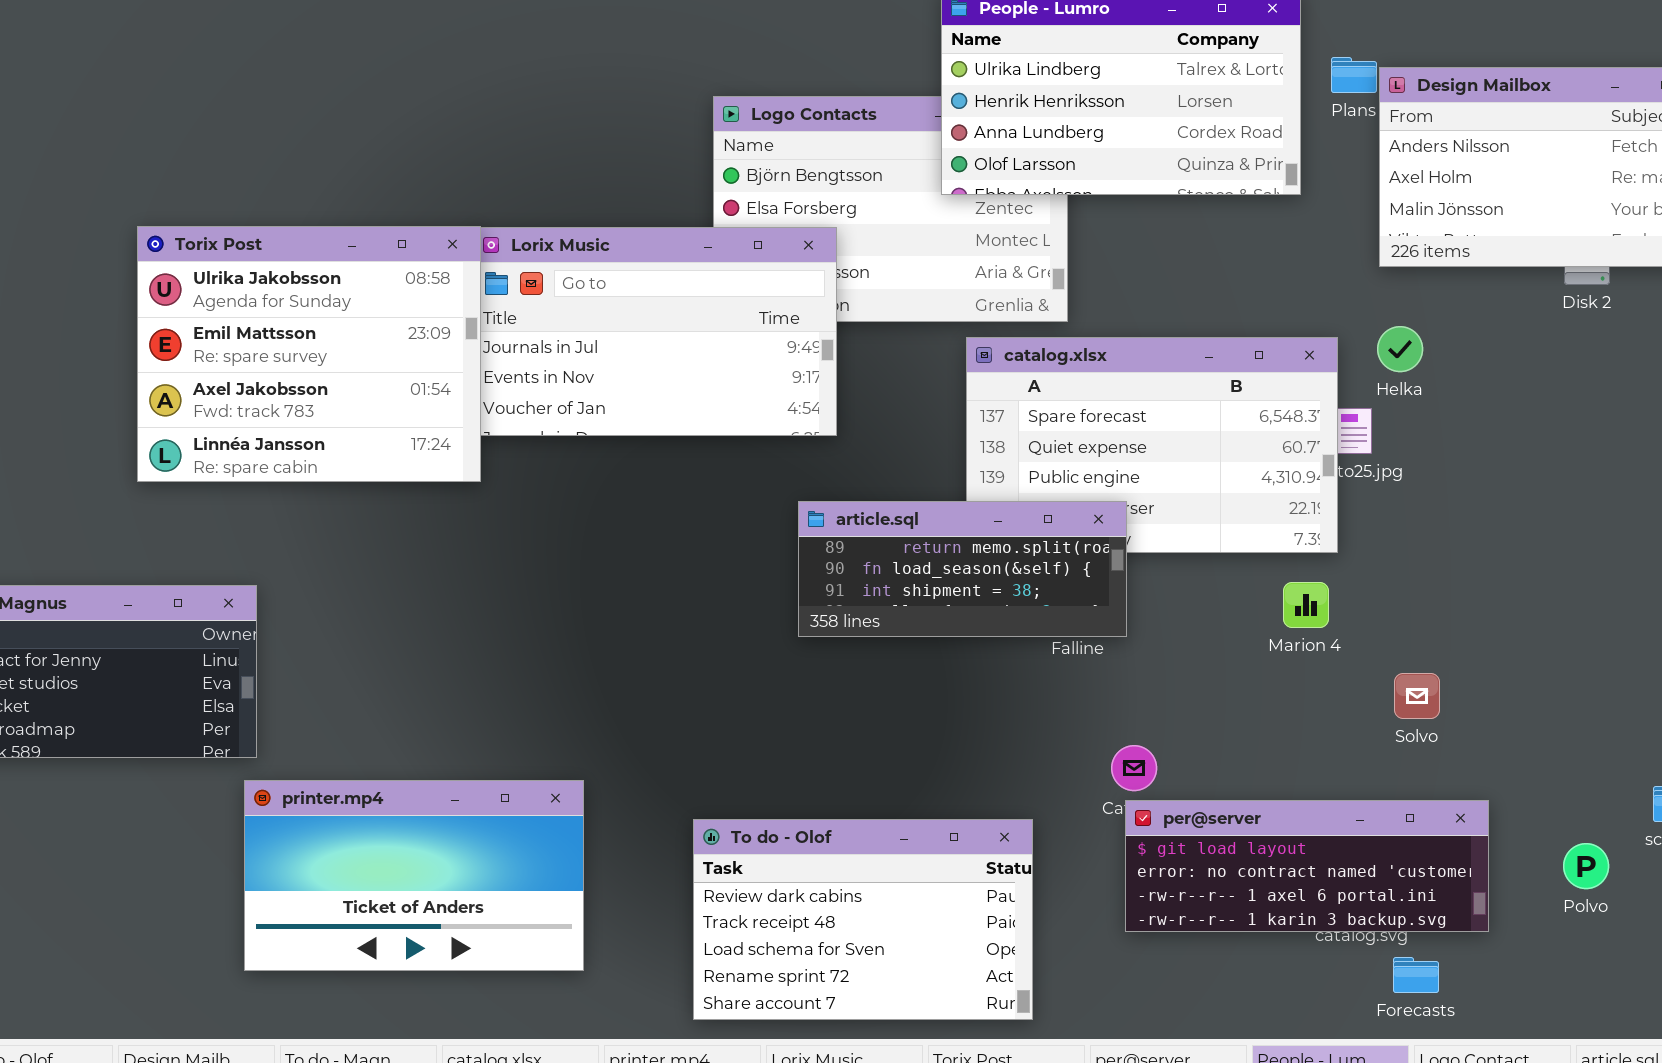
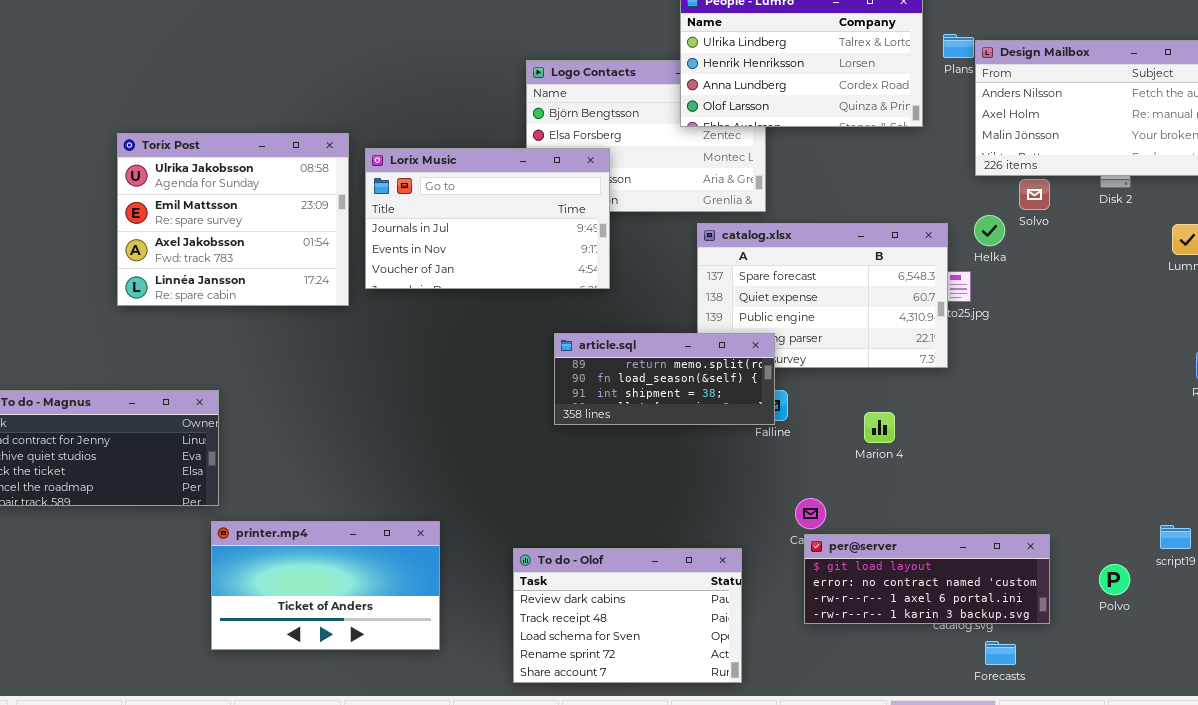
Torix Post: [137,226,481,482] -> [117,133,349,306], moved
article.sql: [798,501,1127,637] -> [554,333,775,425], moved
Marion 4: [1283,582,1329,628] -> [864,412,895,443], moved
Solvo: [1394,673,1440,719] -> [1019,179,1050,210], moved

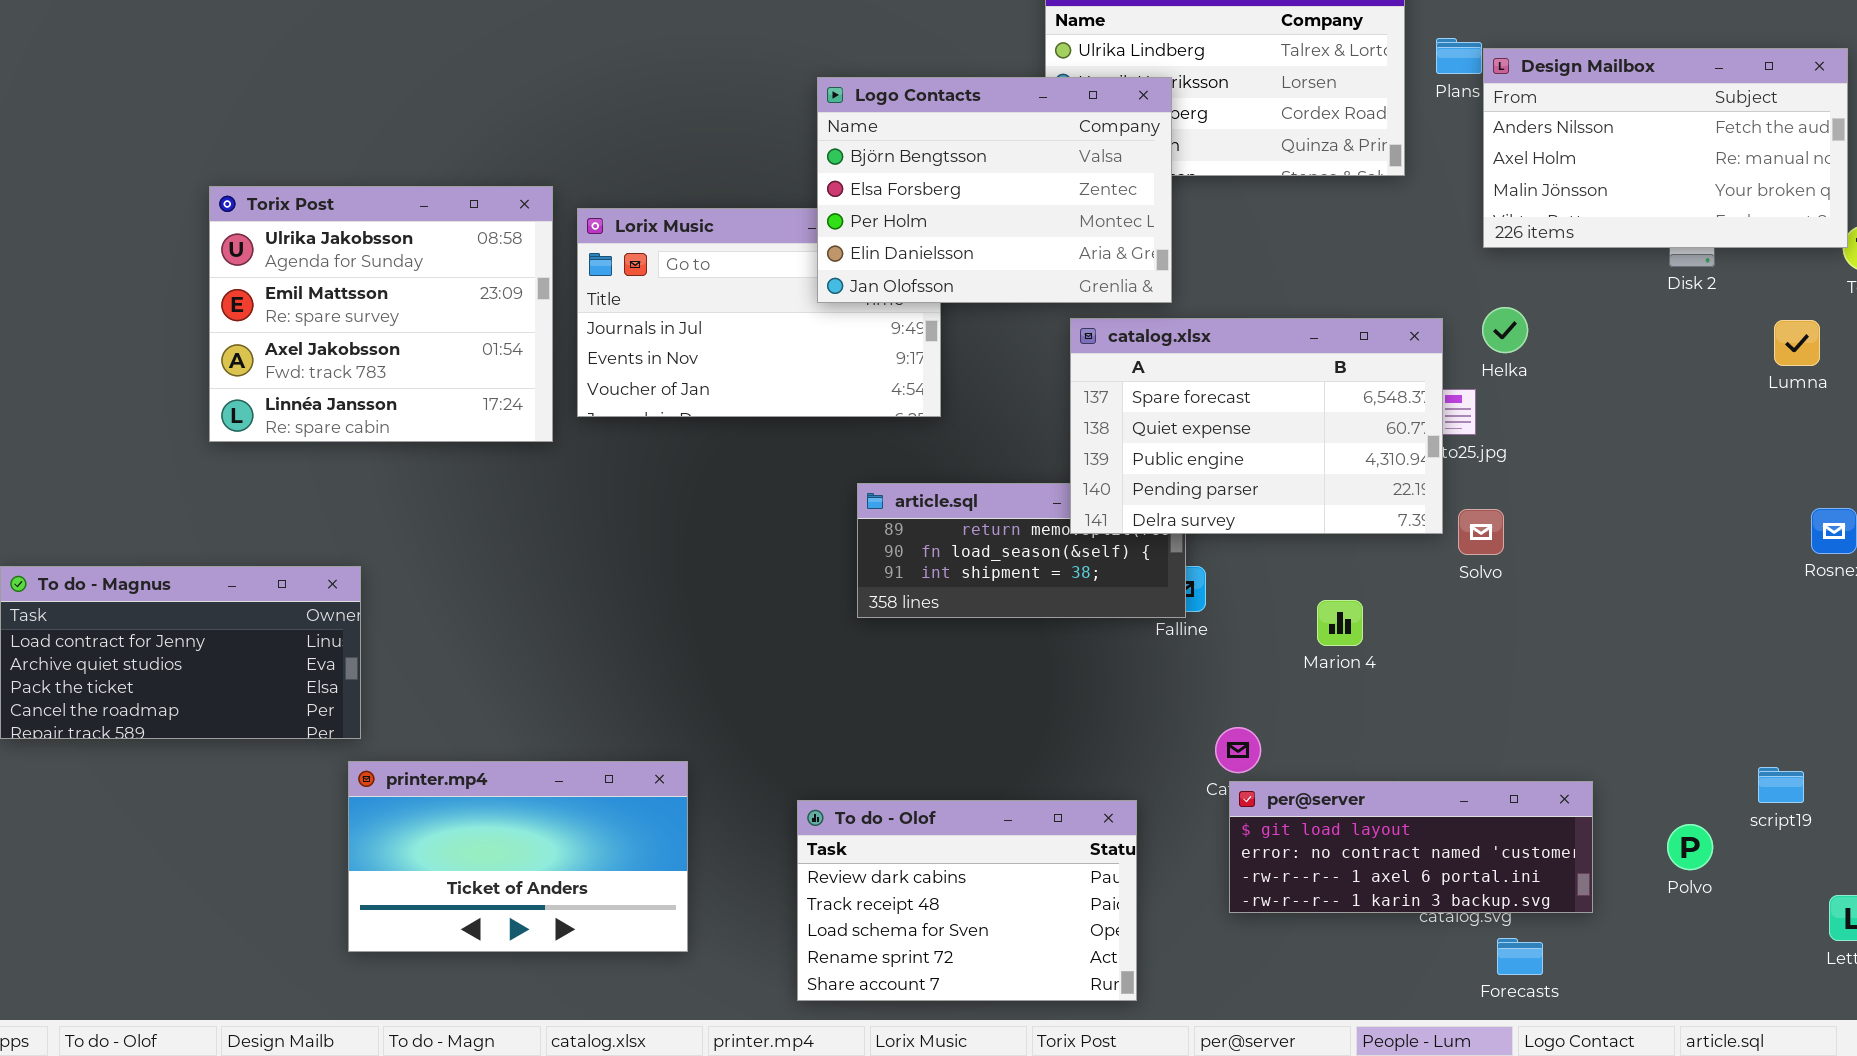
Logo Contacts: [526,60,766,212] -> [817,77,1172,303], raised
Solvo: [1019,179,1050,210] -> [1458,509,1504,555], moved
catalog.xlsx: [697,223,948,368] -> [1070,318,1443,534], raised

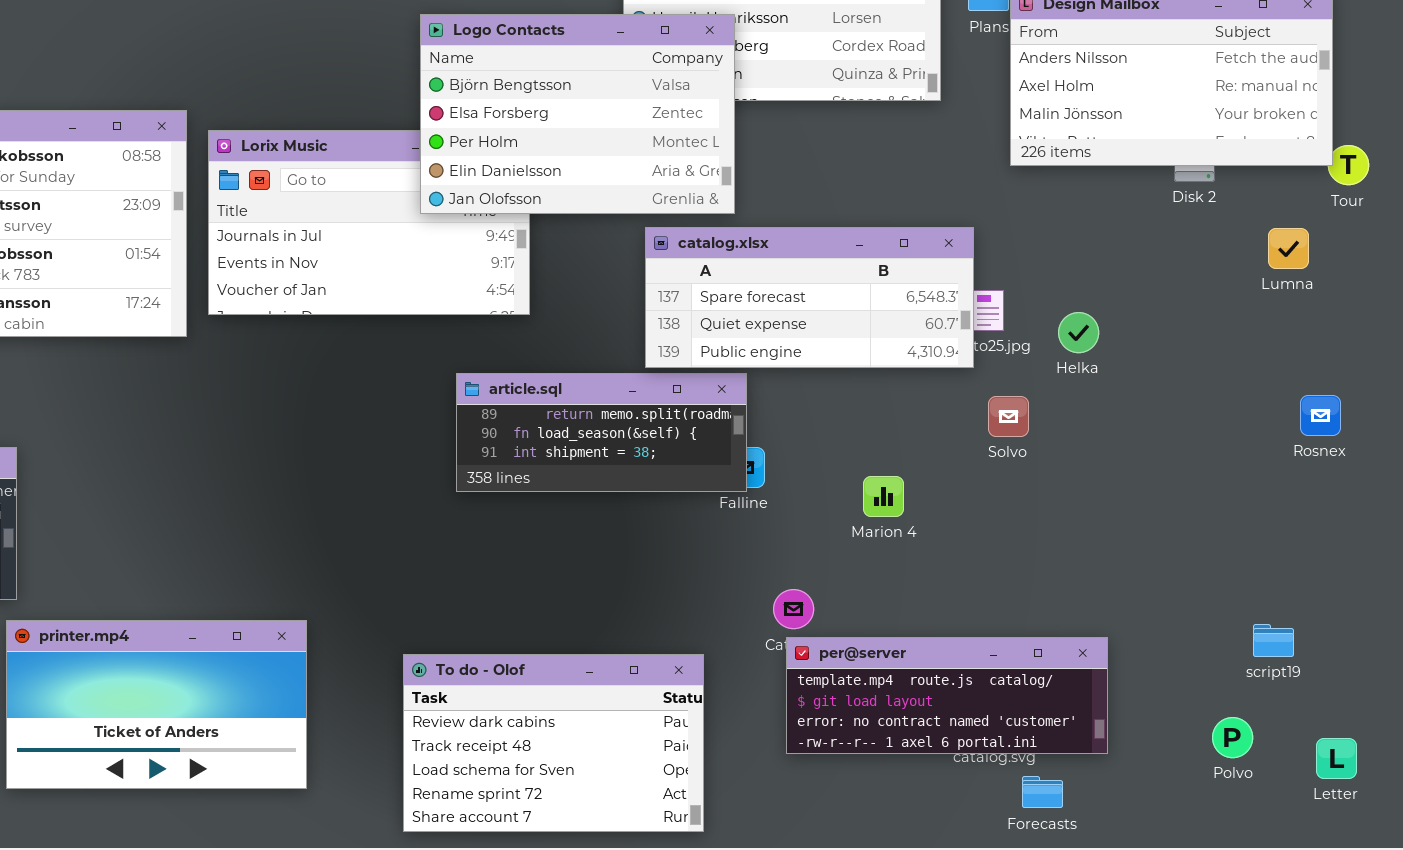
Helka: [1482,307,1528,353] -> [1058,312,1099,353], moved
catalog.xlsx: [1070,318,1443,534] -> [645,227,974,368], resized
per@server: [1229,781,1593,913] -> [786,637,1108,754], scrolled up 1 row
Polvo: [1667,824,1713,870] -> [1212,717,1253,758], moved

